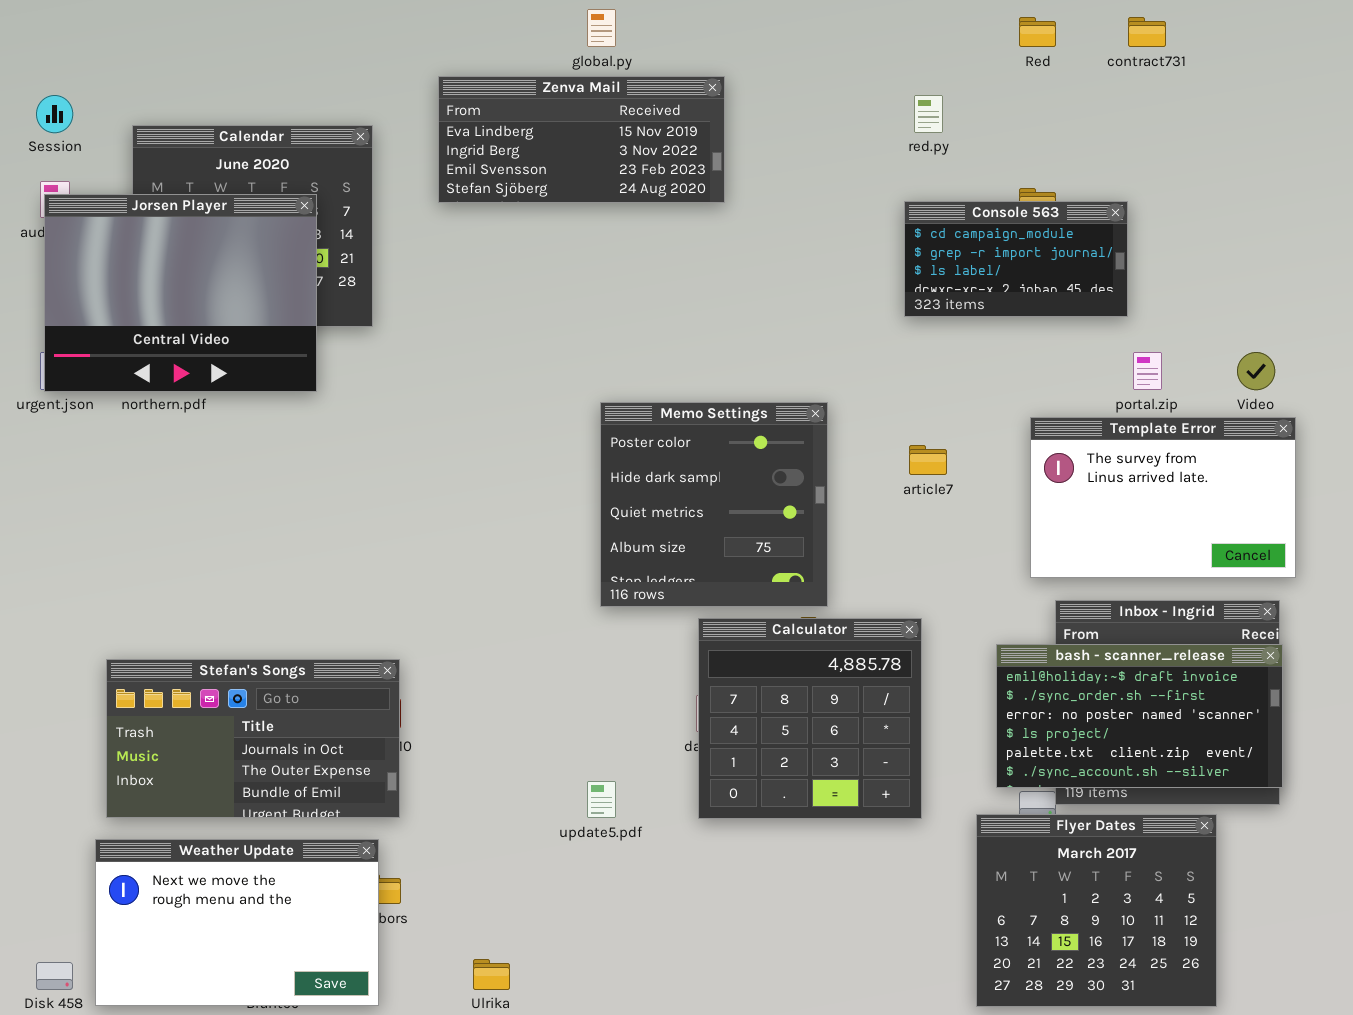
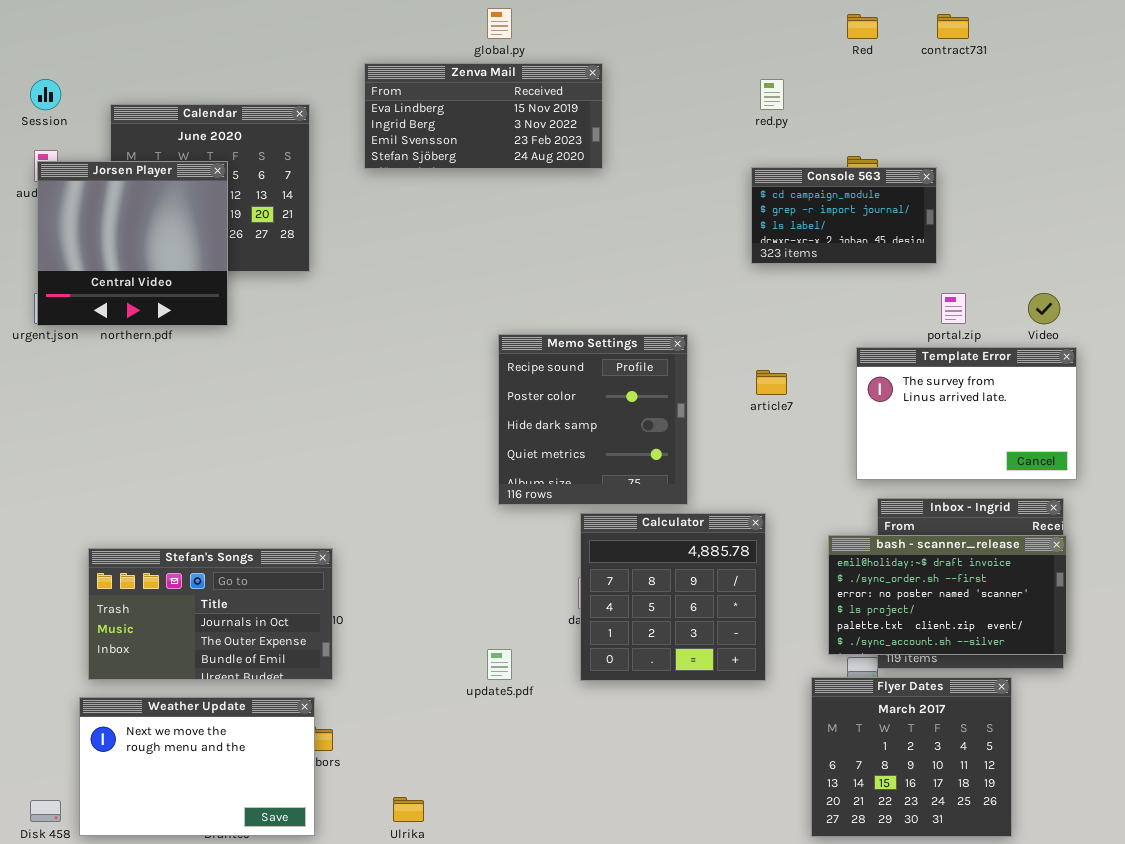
Jorsen Player: [44,194,317,392] -> [37,161,228,326], resized
Memo Settings: [600,402,828,607] -> [498,334,688,505], scrolled up 1 row

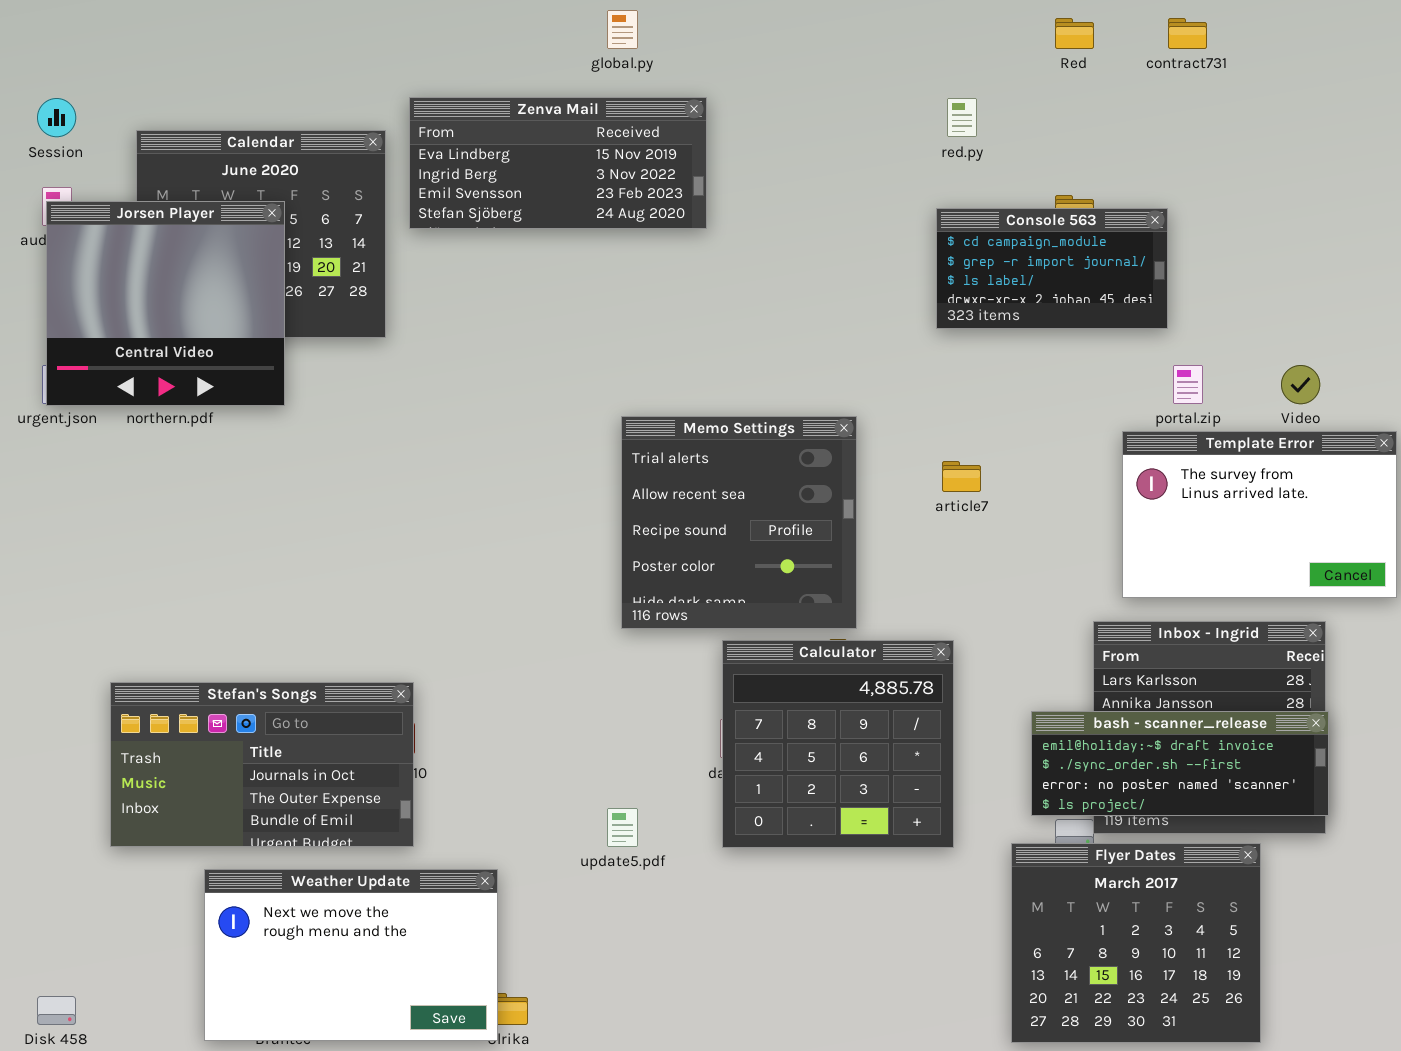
Zenva Mail: [364,63,603,169] -> [409,97,707,229], moved
Memo Settings: [498,334,688,505] -> [621,416,857,629], scrolled up 2 rows
Template Error: [856,347,1077,480] -> [1122,431,1397,598], moved
bash - scanner_release: [828,535,1067,655] -> [1031,711,1329,816], resized
Weather Update: [79,697,315,836] -> [204,869,498,1041], moved

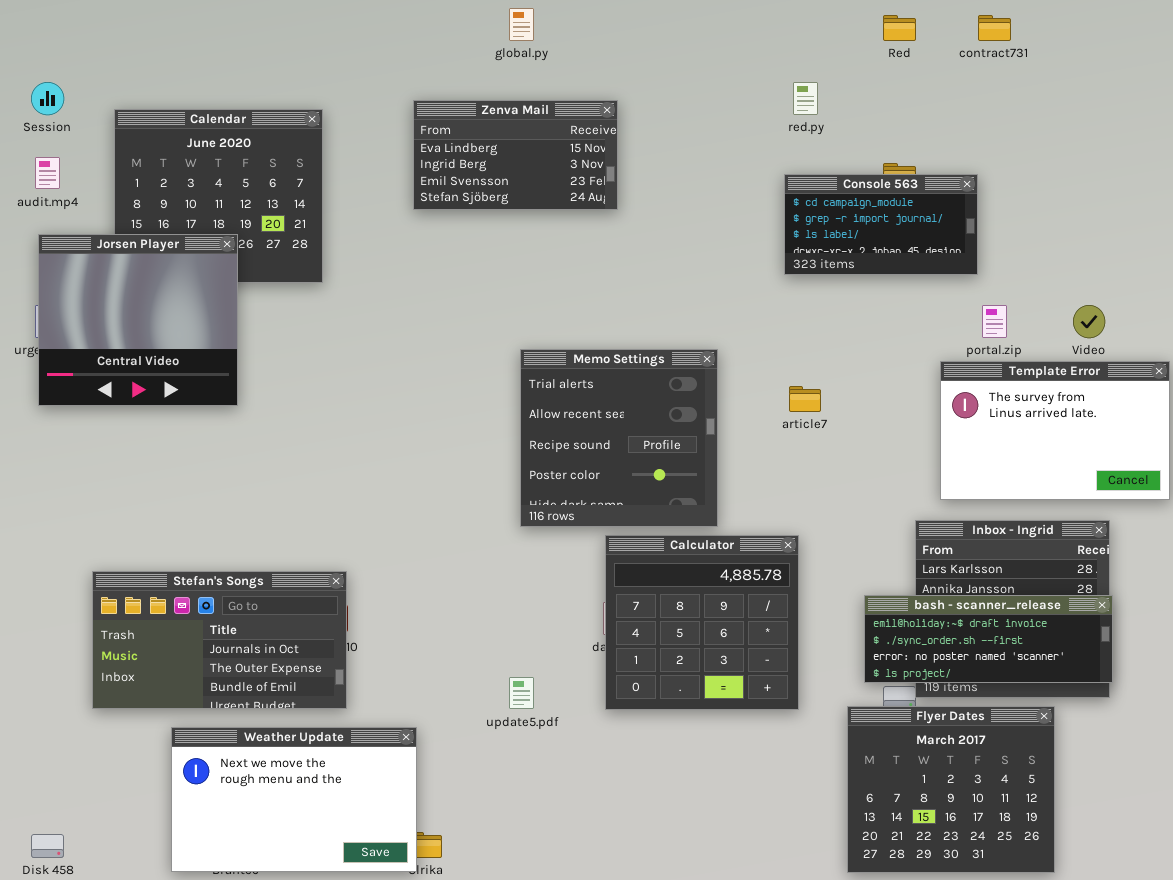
Zenva Mail: [409,97,707,229] -> [413,100,618,210], moved, resized
Jorsen Player: [46,201,285,406] -> [38,234,238,406], moved

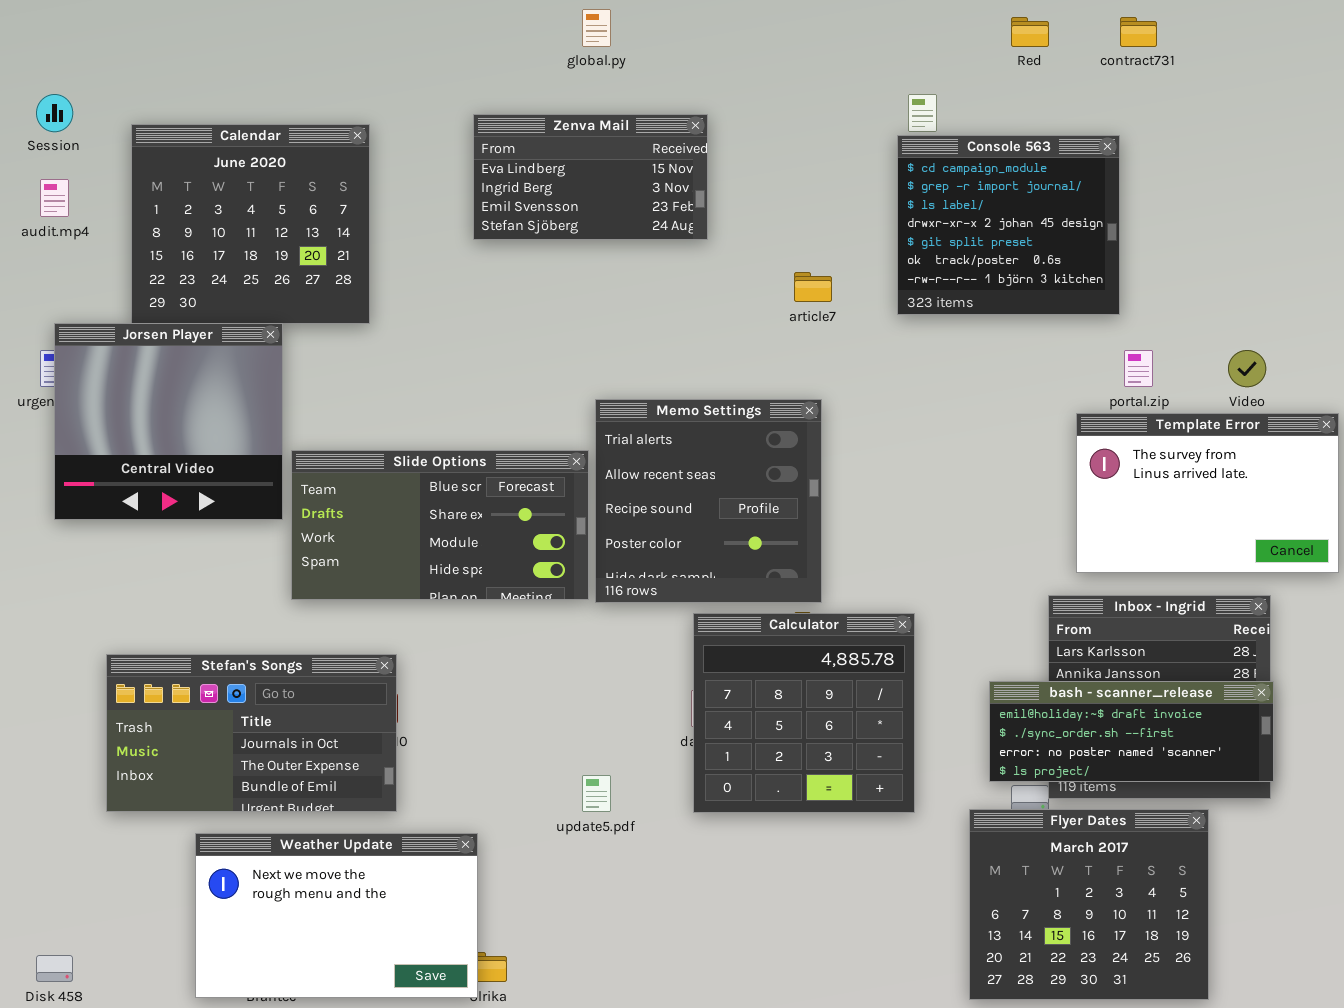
Console 563: [784,174,978,275] -> [897,135,1120,315], resized
Jorsen Player: [38,234,238,406] -> [54,323,283,520], moved
article7: [789,386,821,412] -> [794,272,832,302], moved
Slide Options: none -> [291,450,589,600], opened

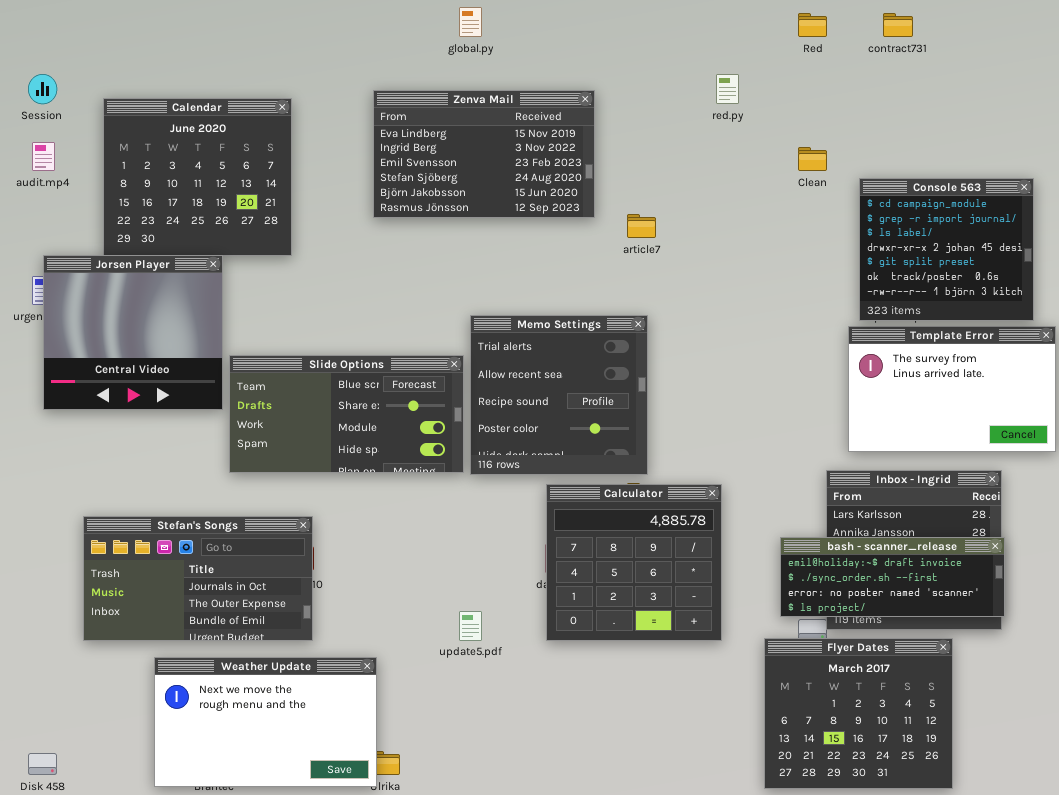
Zenva Mail: [473,114,708,240] -> [373,90,595,218], resized
Console 563: [897,135,1120,315] -> [859,178,1034,321], moved

